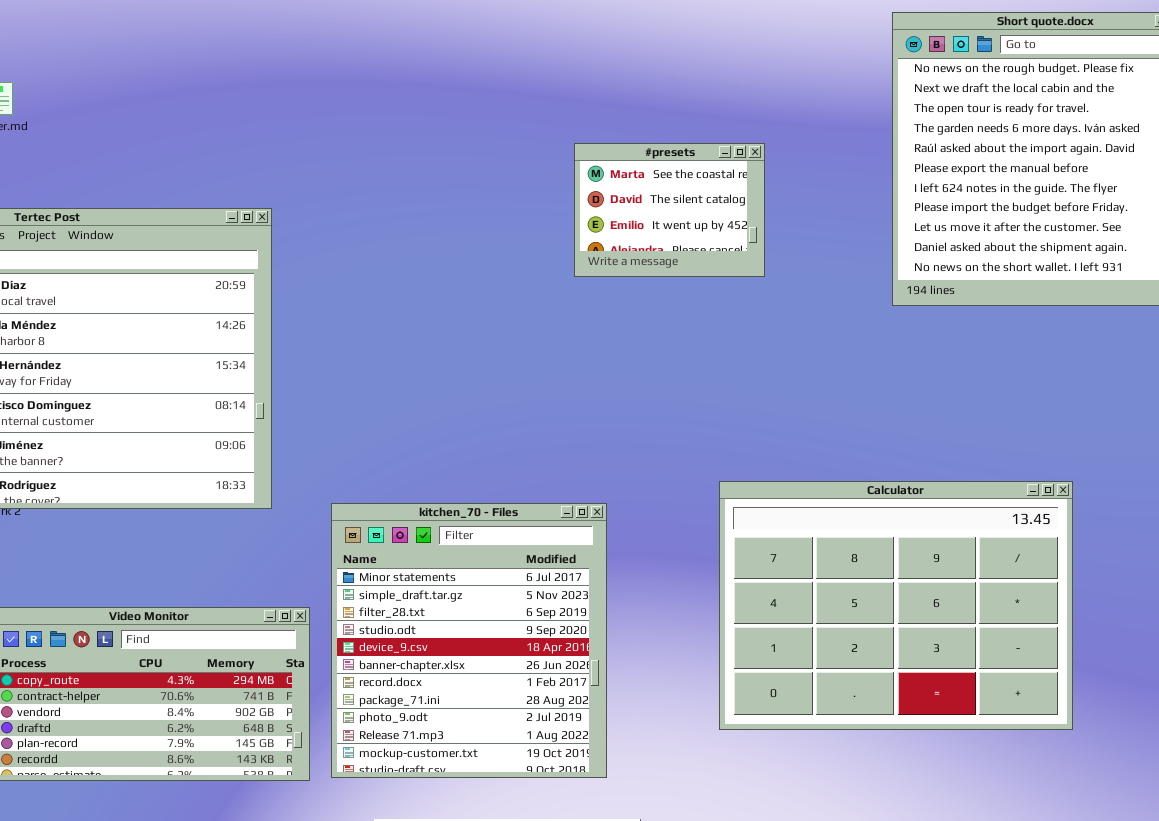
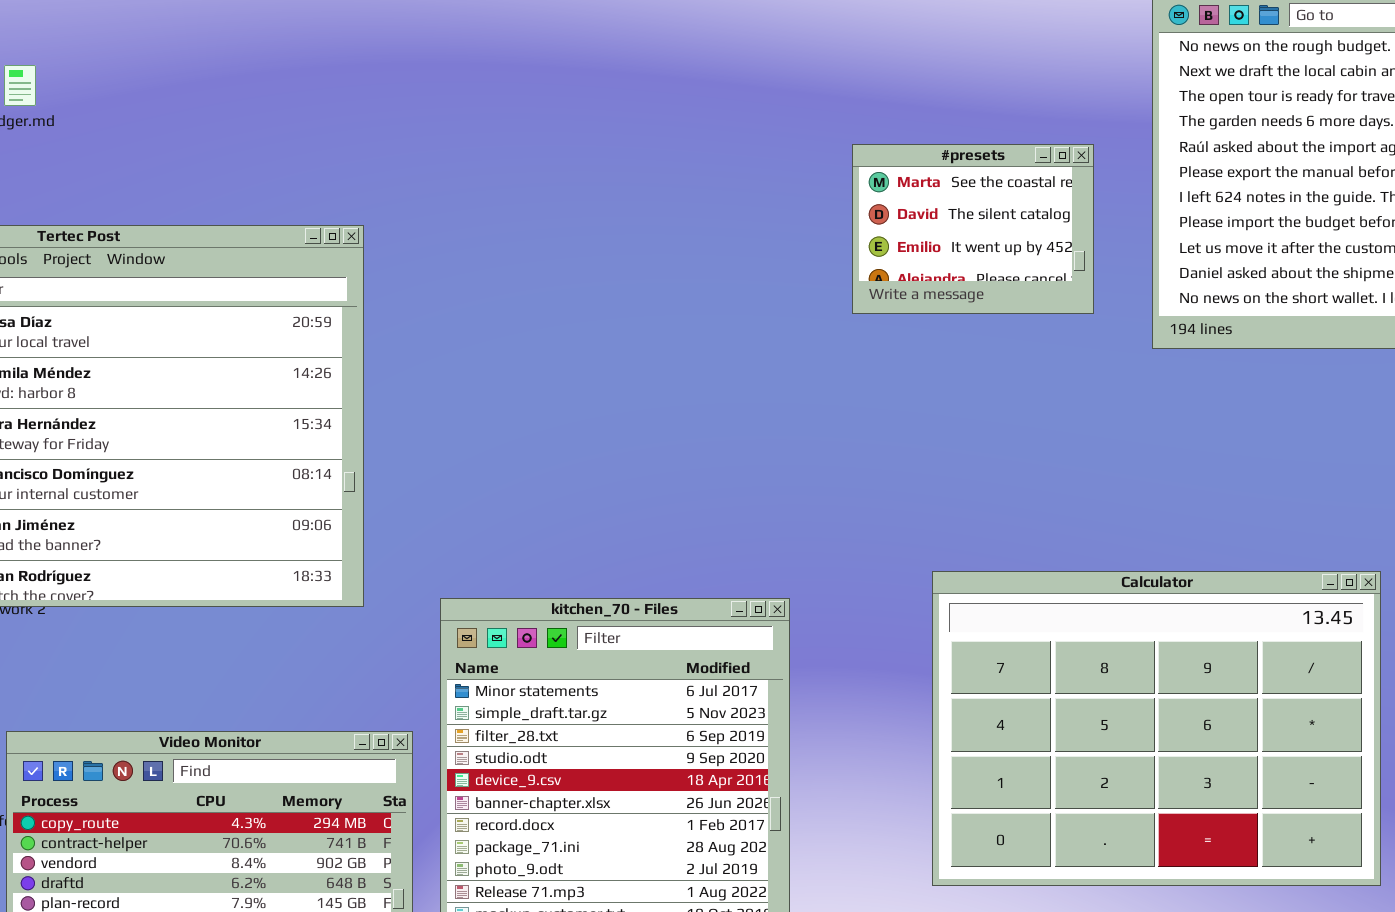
#presets: [574,143,765,277] -> [852,144,1094,314], moved

